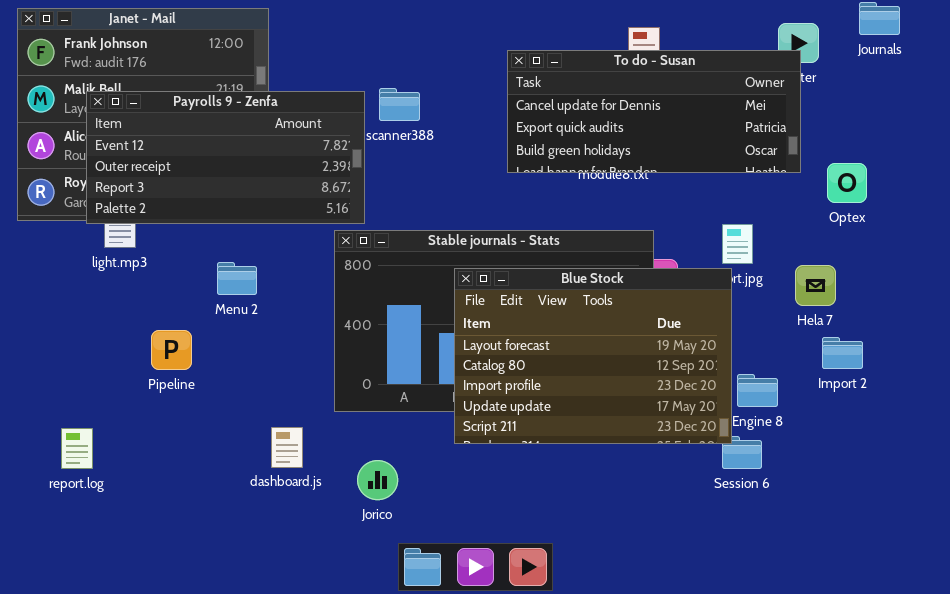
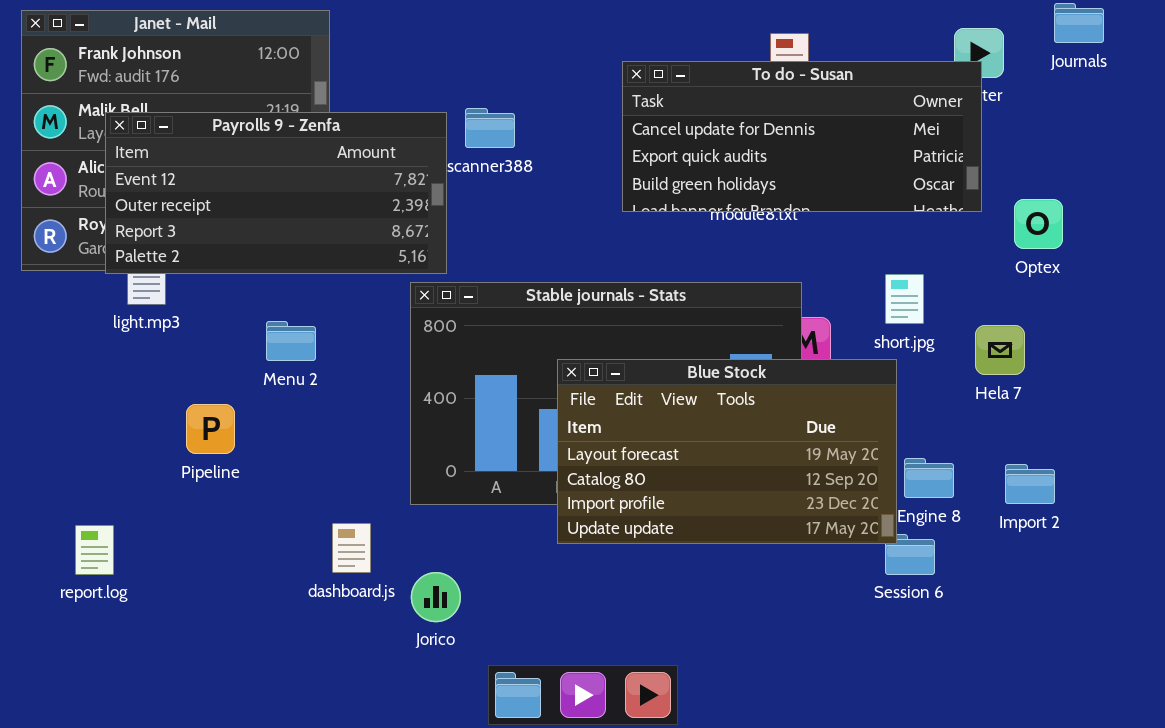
Blue Stock: [454,268,732,444] -> [557,359,897,544], resized
Import 2: [822,337,863,369] -> [1005,464,1055,504], moved
Jorico: [357,460,398,500] -> [411,572,461,622], moved

